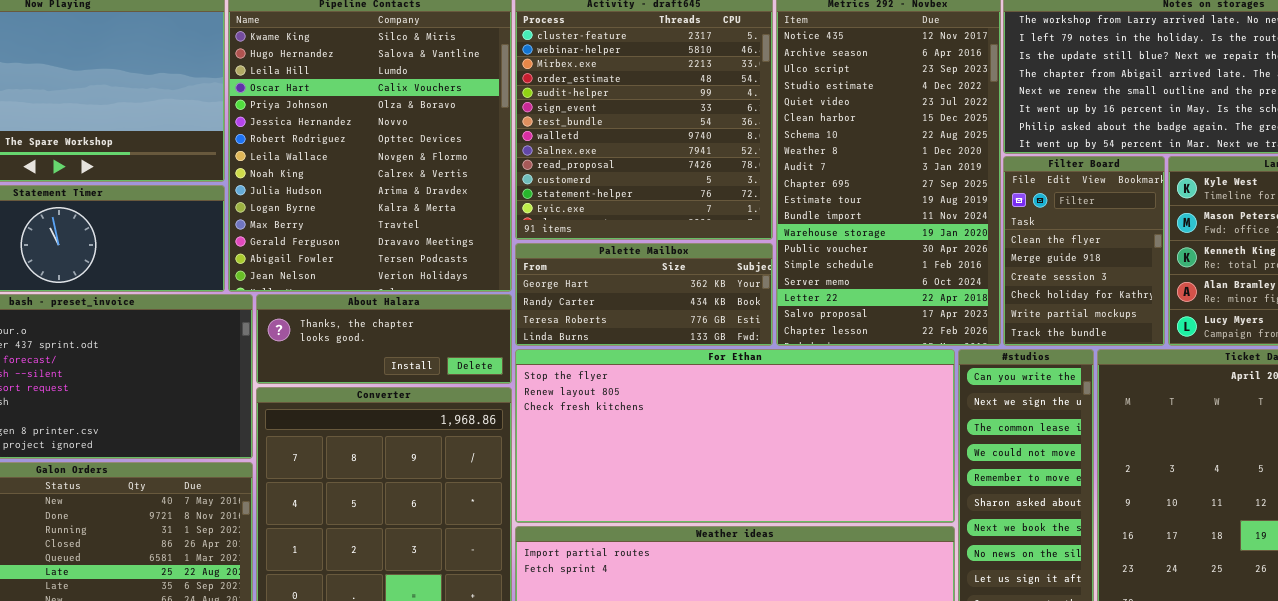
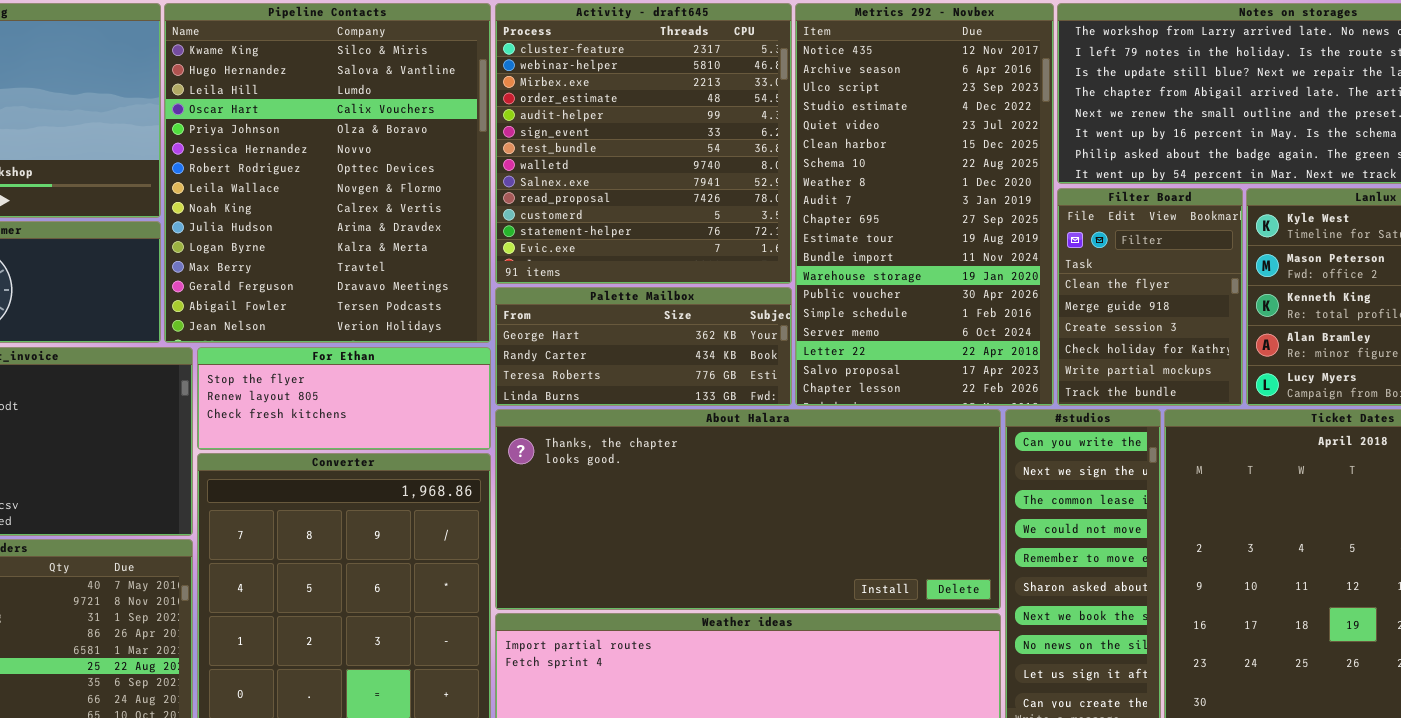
About Halara: [256,294,512,384] -> [495,409,1001,610], moved, resized
For Ethan: [515,349,955,523] -> [197,347,491,450], moved, resized

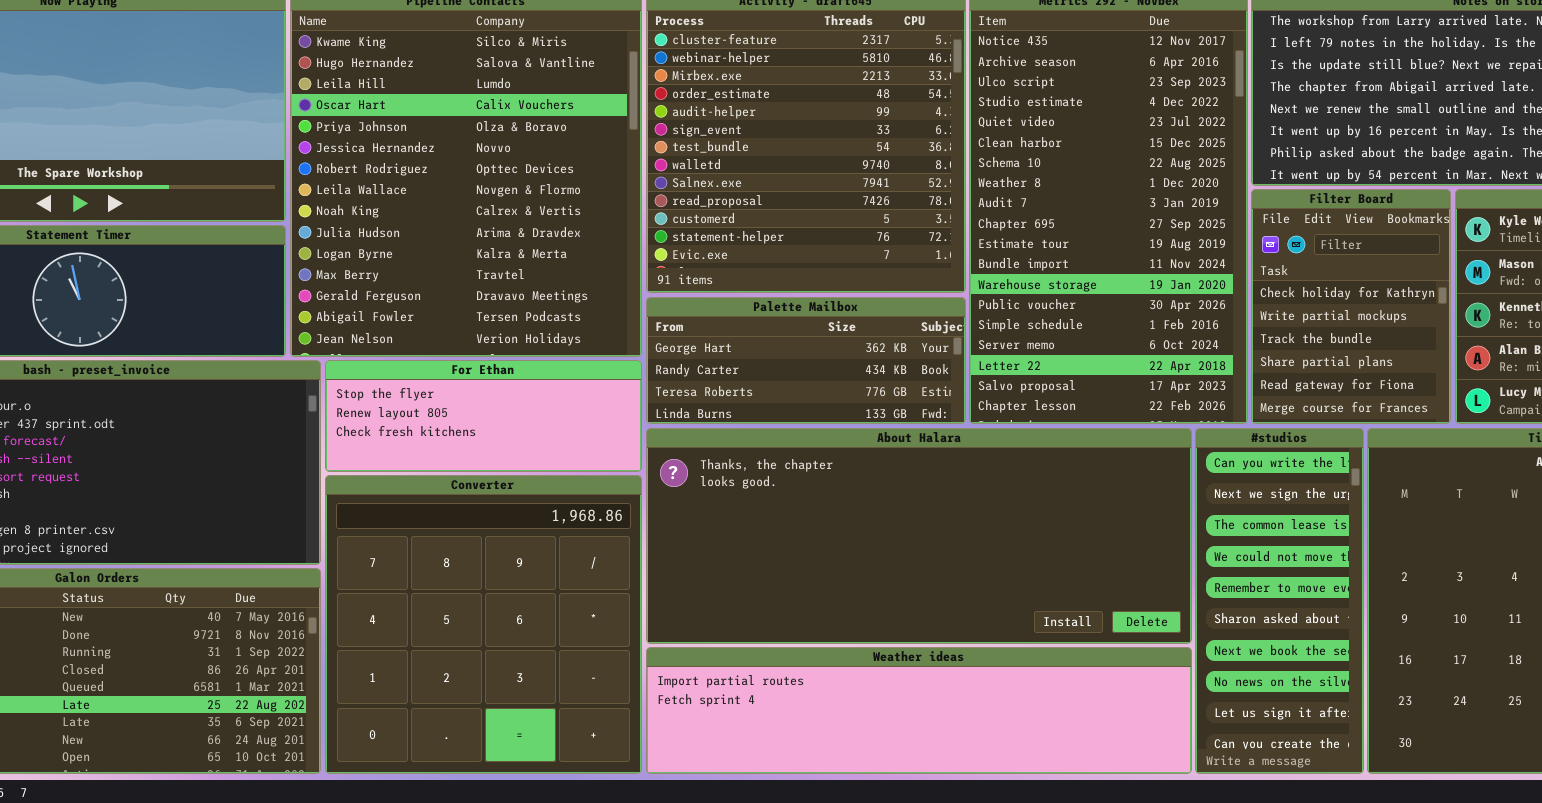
Filter Board: [1057,188,1243,406] -> [1251,189,1451,424], scrolled down 3 rows

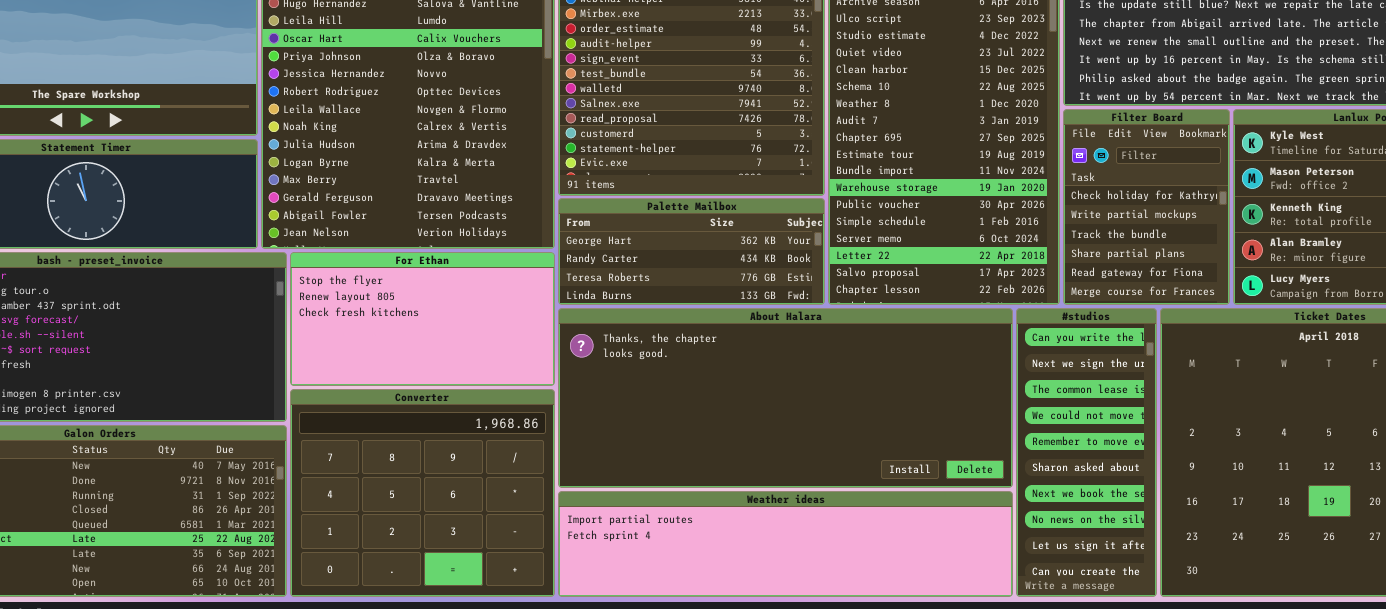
For Ethan: [325,360,642,472] -> [290,252,555,386], resized
Converter: [325,475,642,774] -> [290,389,555,597], resized

